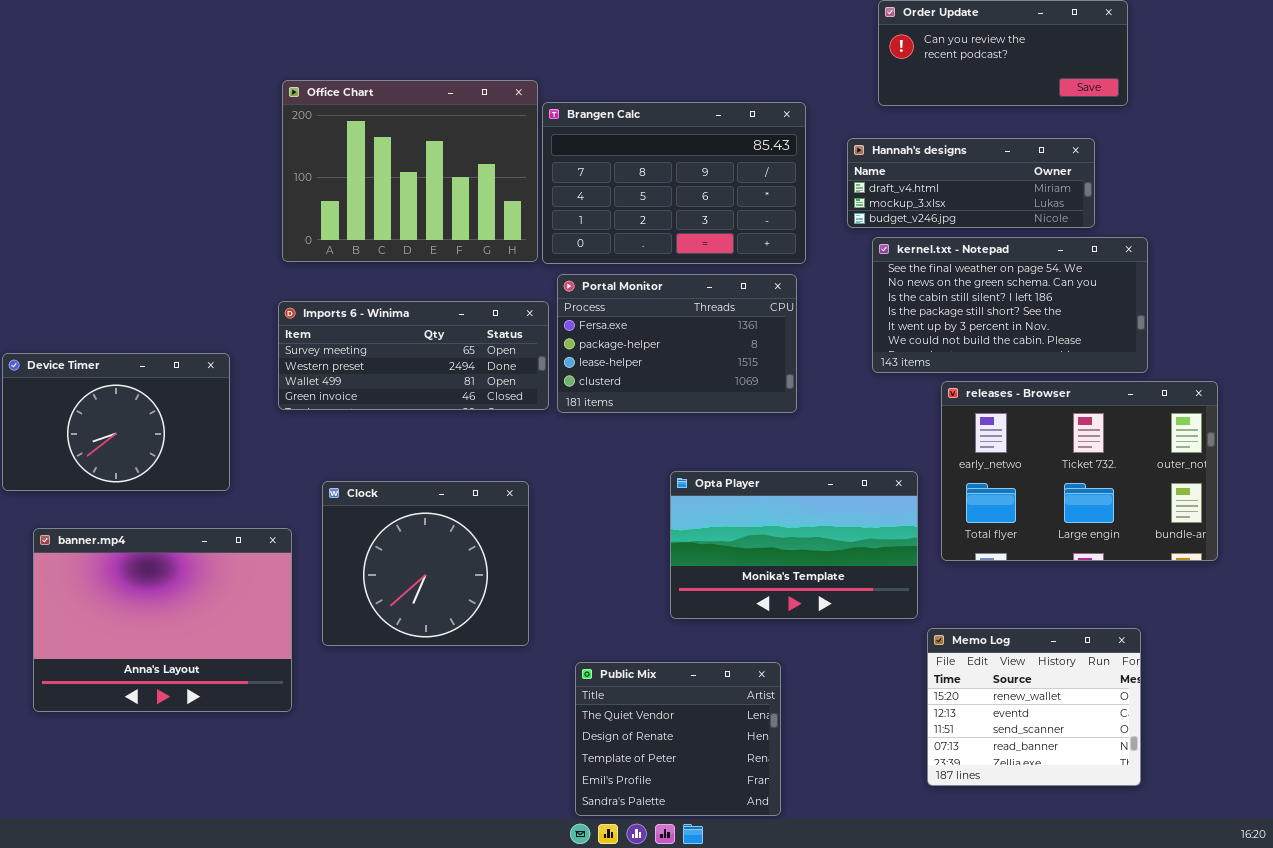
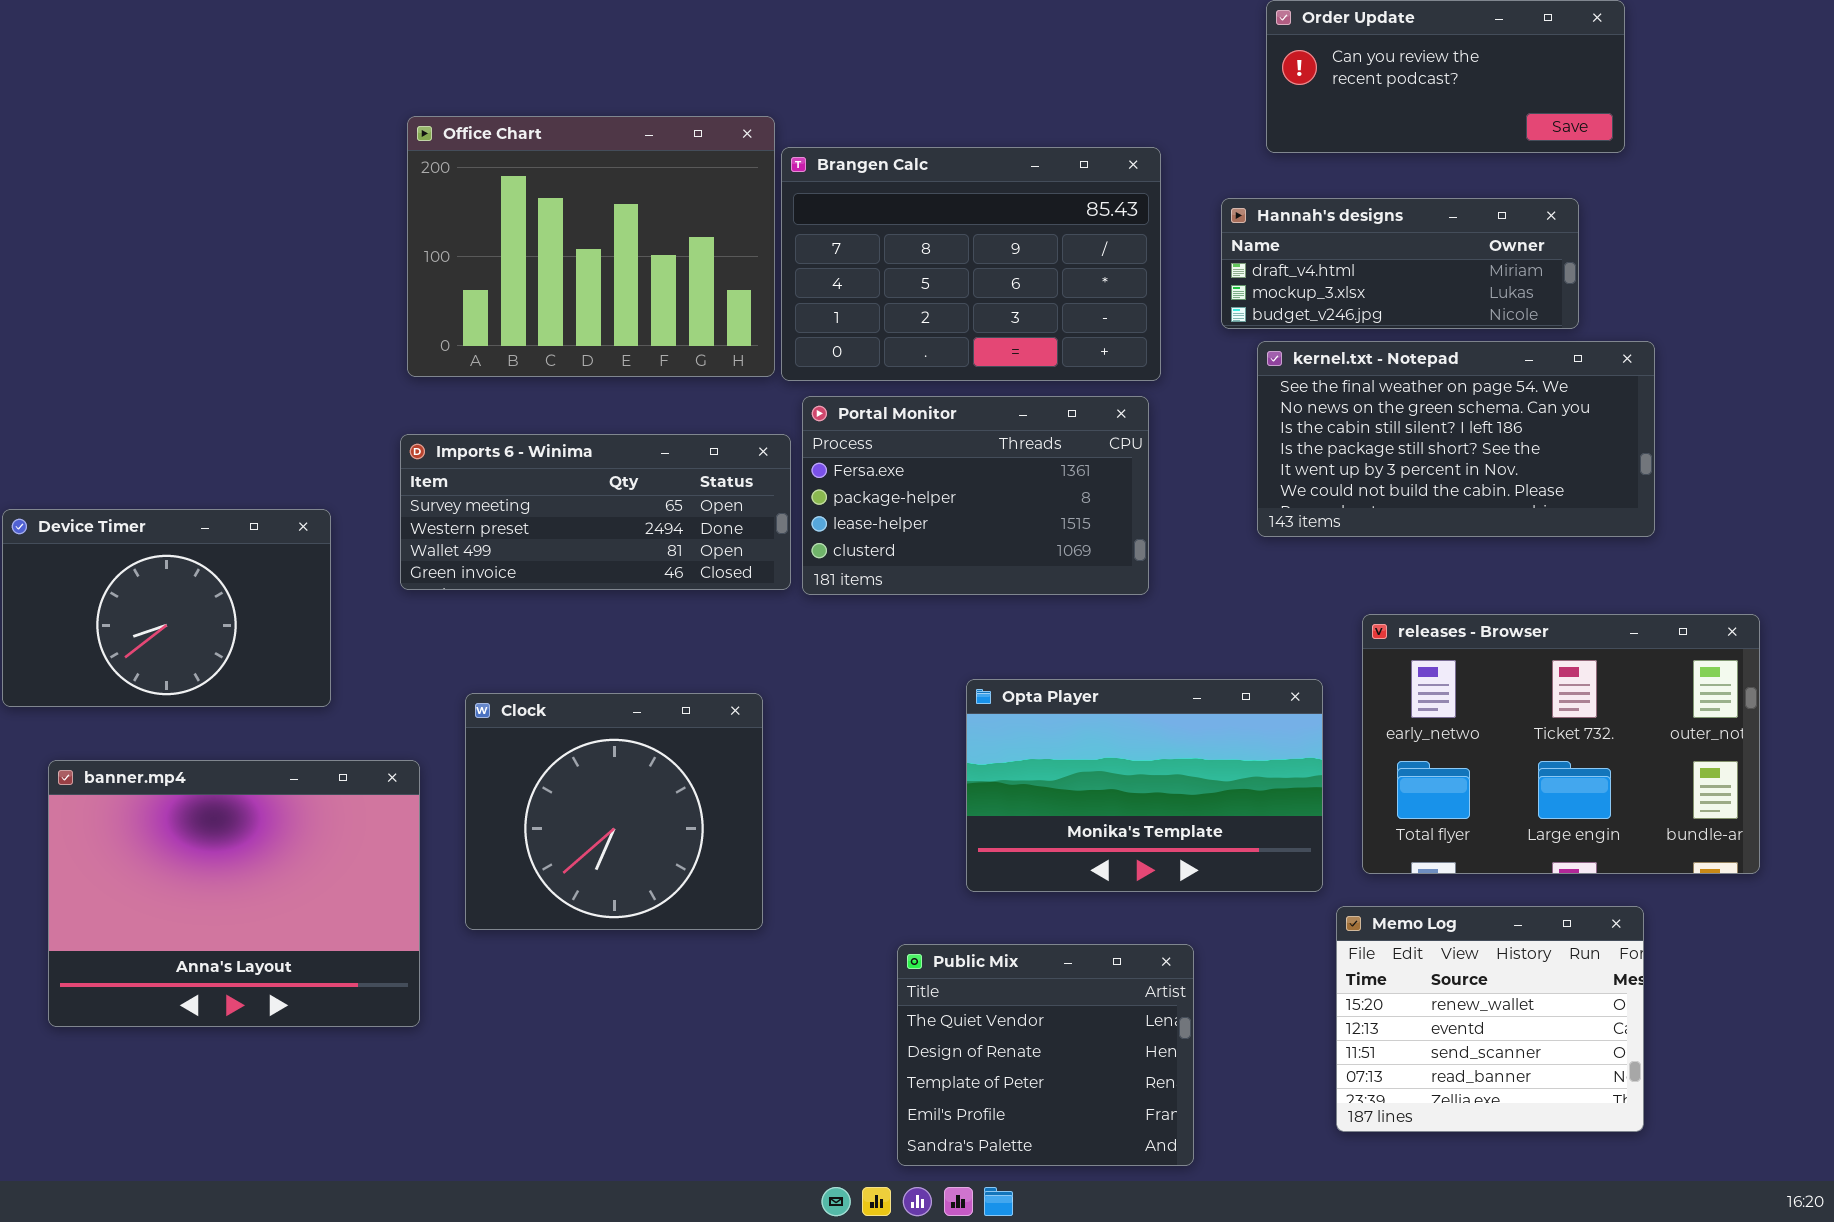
releases - Browser: [941,381,1218,561] -> [1362,614,1760,874], moved
Public Mix: [575,662,781,816] -> [897,944,1194,1166], moved

